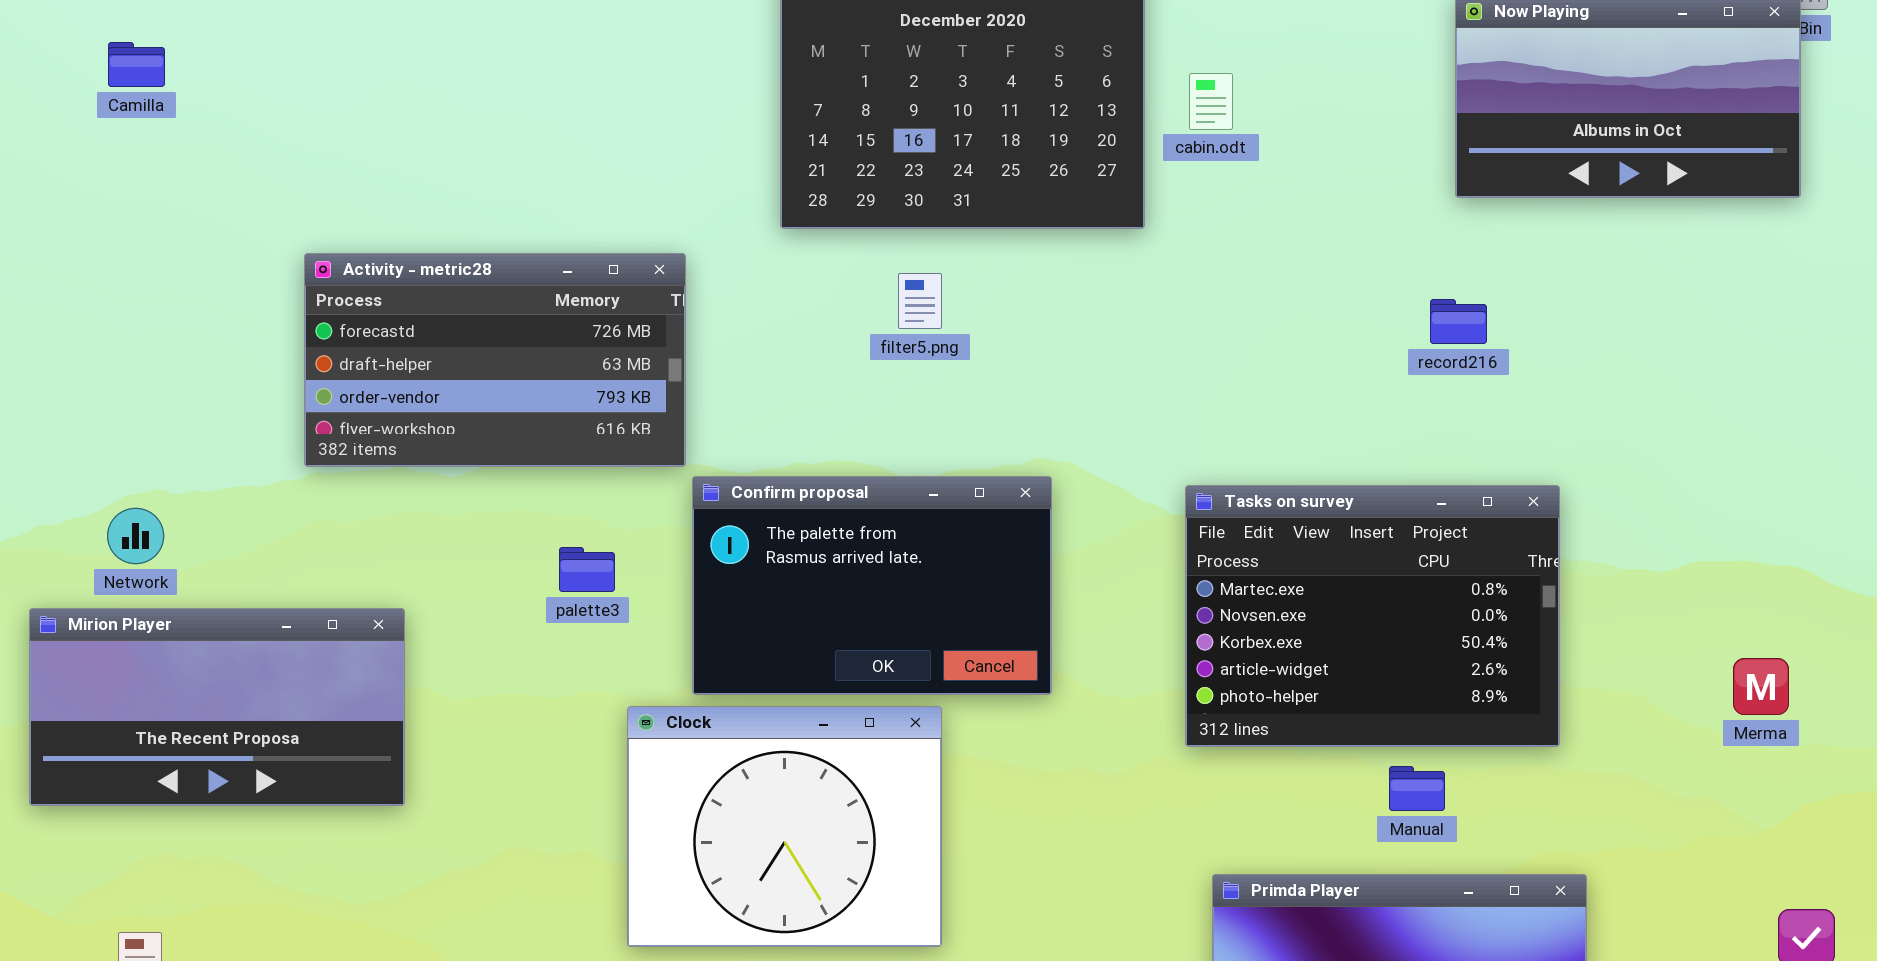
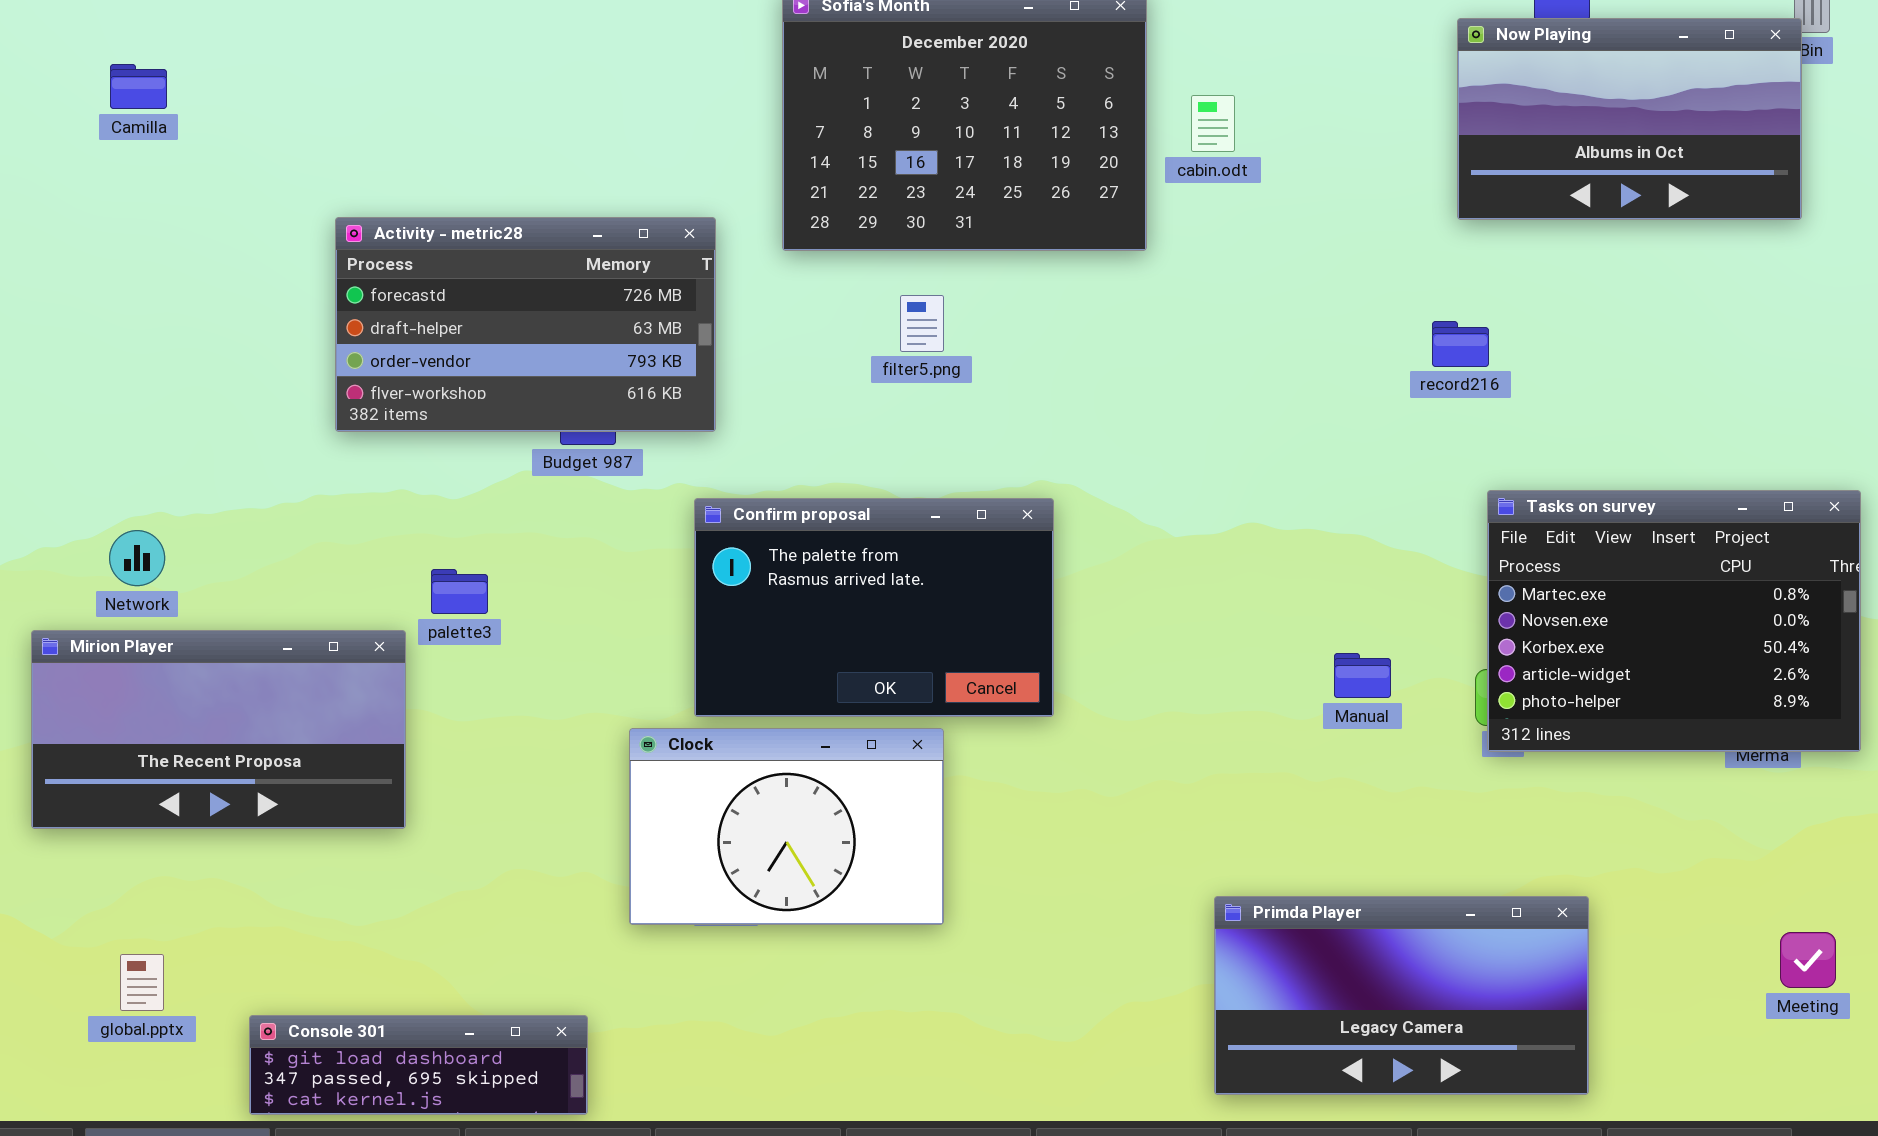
Activity - metric28: [304,253,686,467] -> [335,217,716,432], moved
Tasks on survey: [1185,485,1560,747] -> [1487,490,1861,752], moved
palette3: [559,547,615,592] -> [431,569,488,614], moved
Clock: [627,706,942,947] -> [629,728,944,925], resized
Manual: [1389,766,1445,811] -> [1334,653,1391,698], moved

